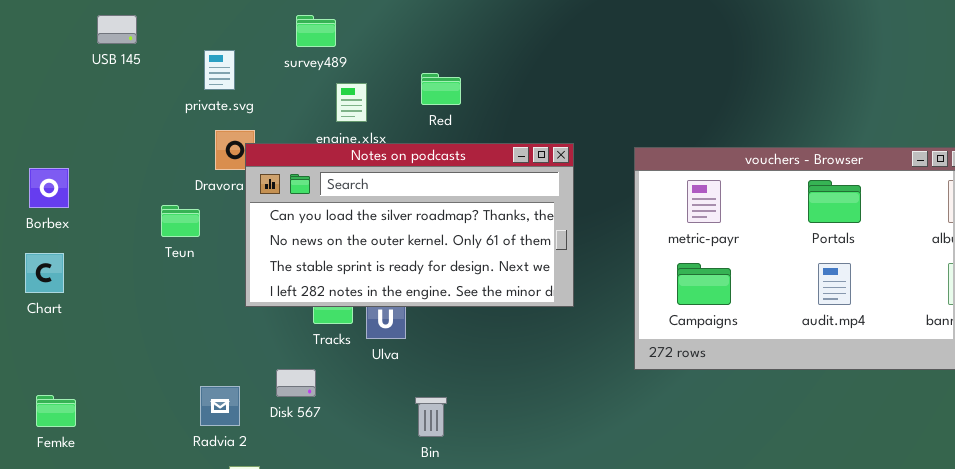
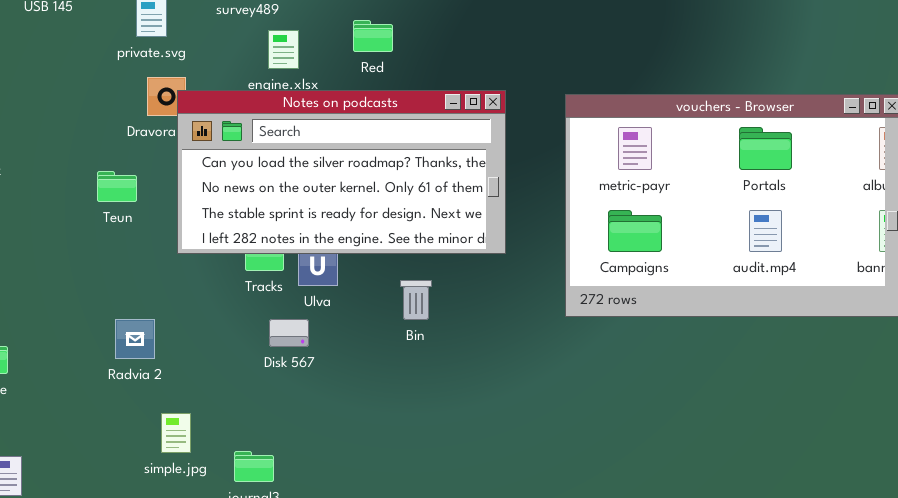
Teun: [161,205,200,237] -> [97,171,137,202], moved
Disk 567: [276,369,316,397] -> [269,319,309,347], moved
Radvia 2: [200,386,240,426] -> [115,319,155,359], moved
Bin: [415,397,447,437] -> [400,280,432,320], moved

